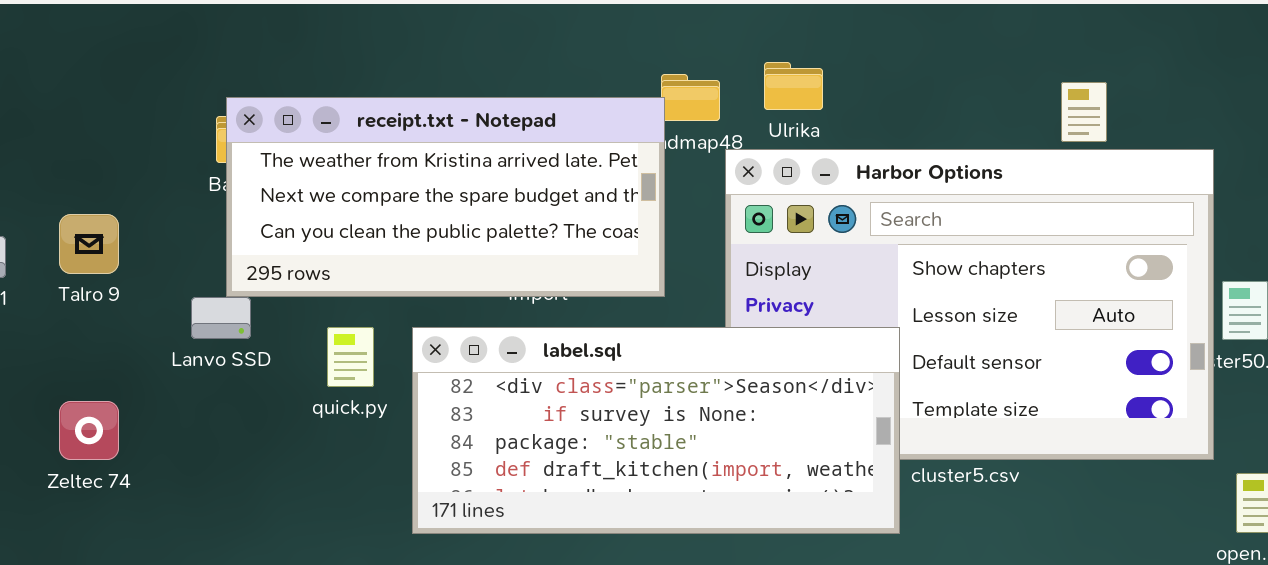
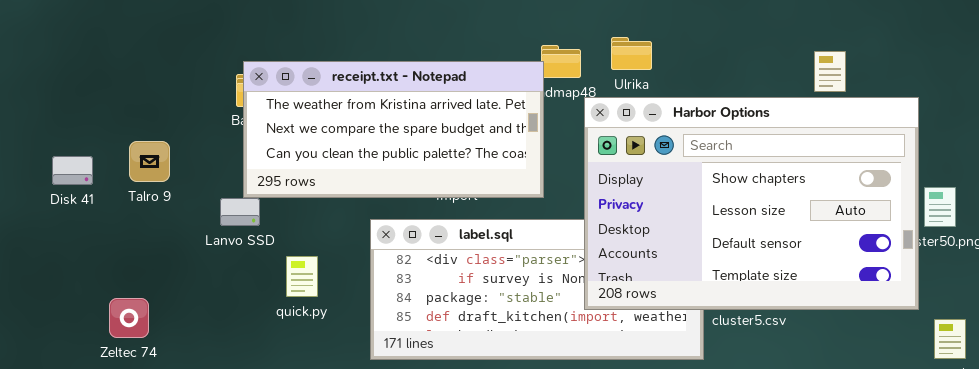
Harbor Options: [725,149,1214,460] -> [584,97,919,310], raised
quick.py: [327,327,374,387] -> [286,256,318,297], moved
Zeltec 74: [59,401,119,460] -> [109,298,149,338], moved

